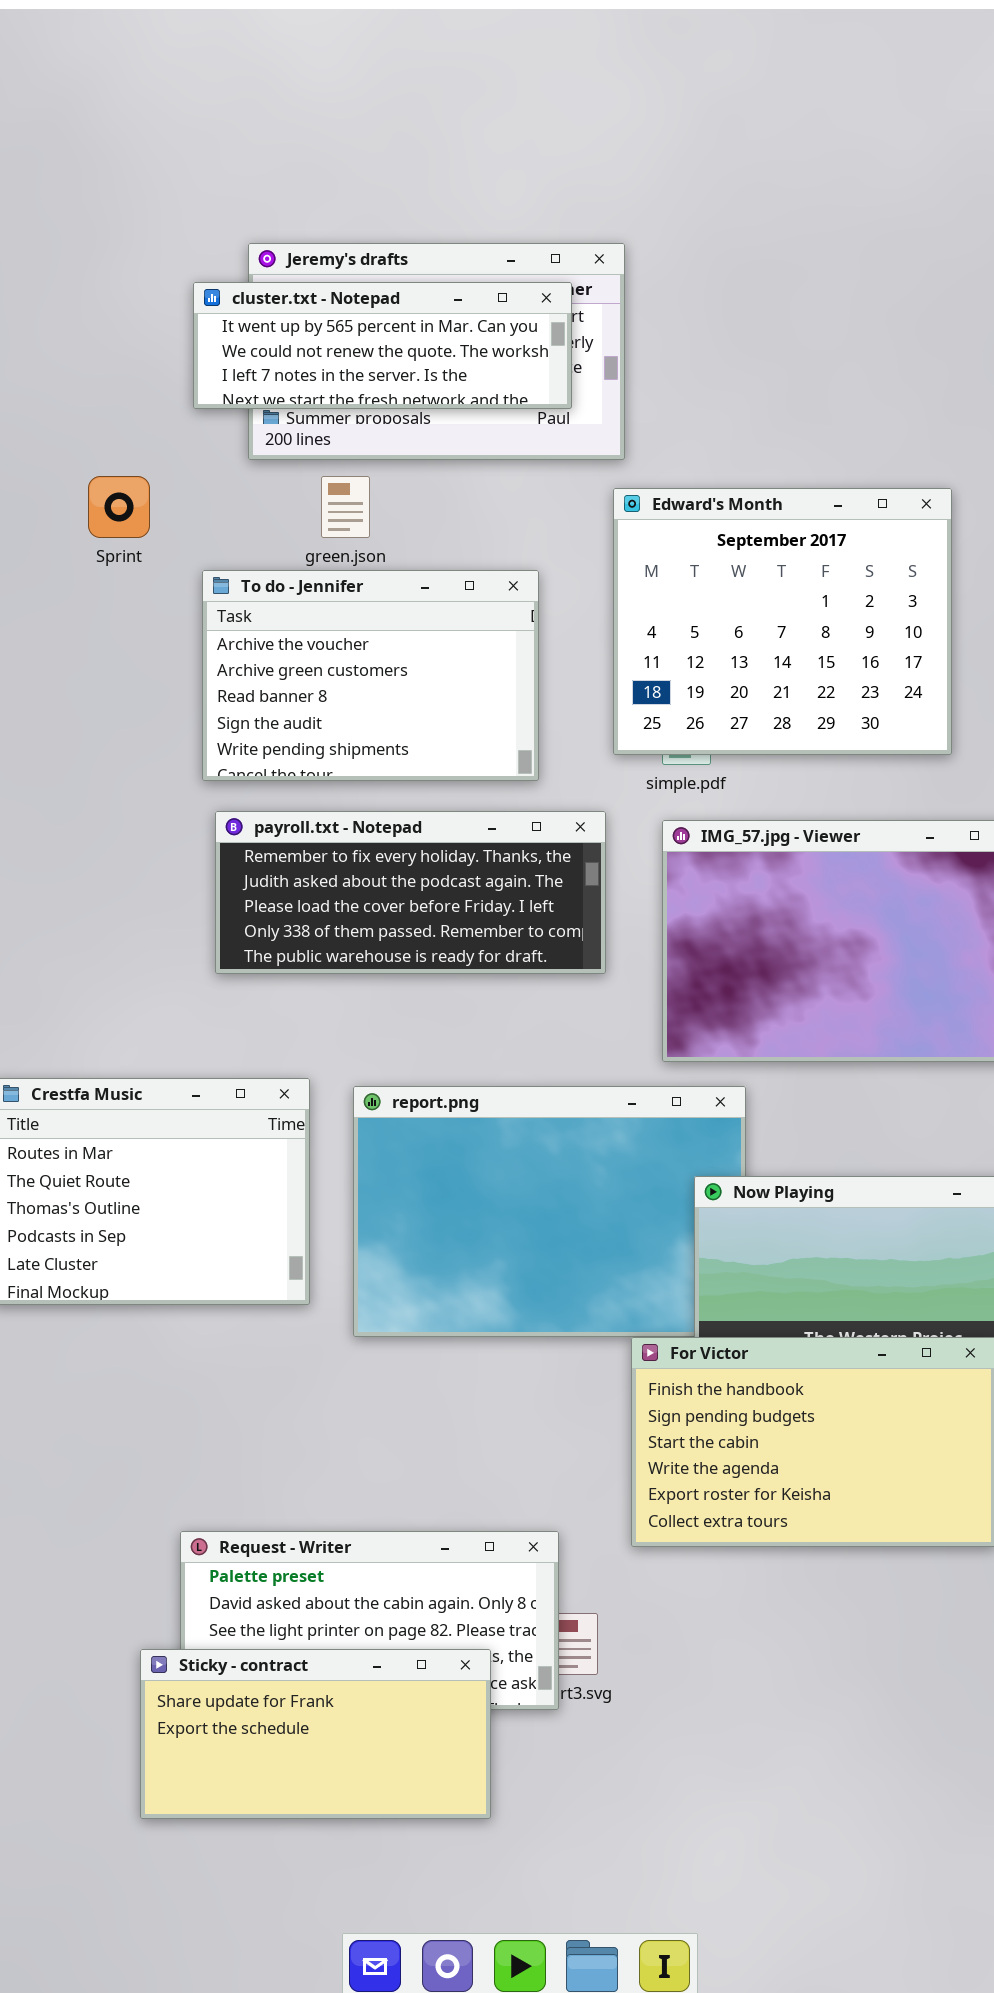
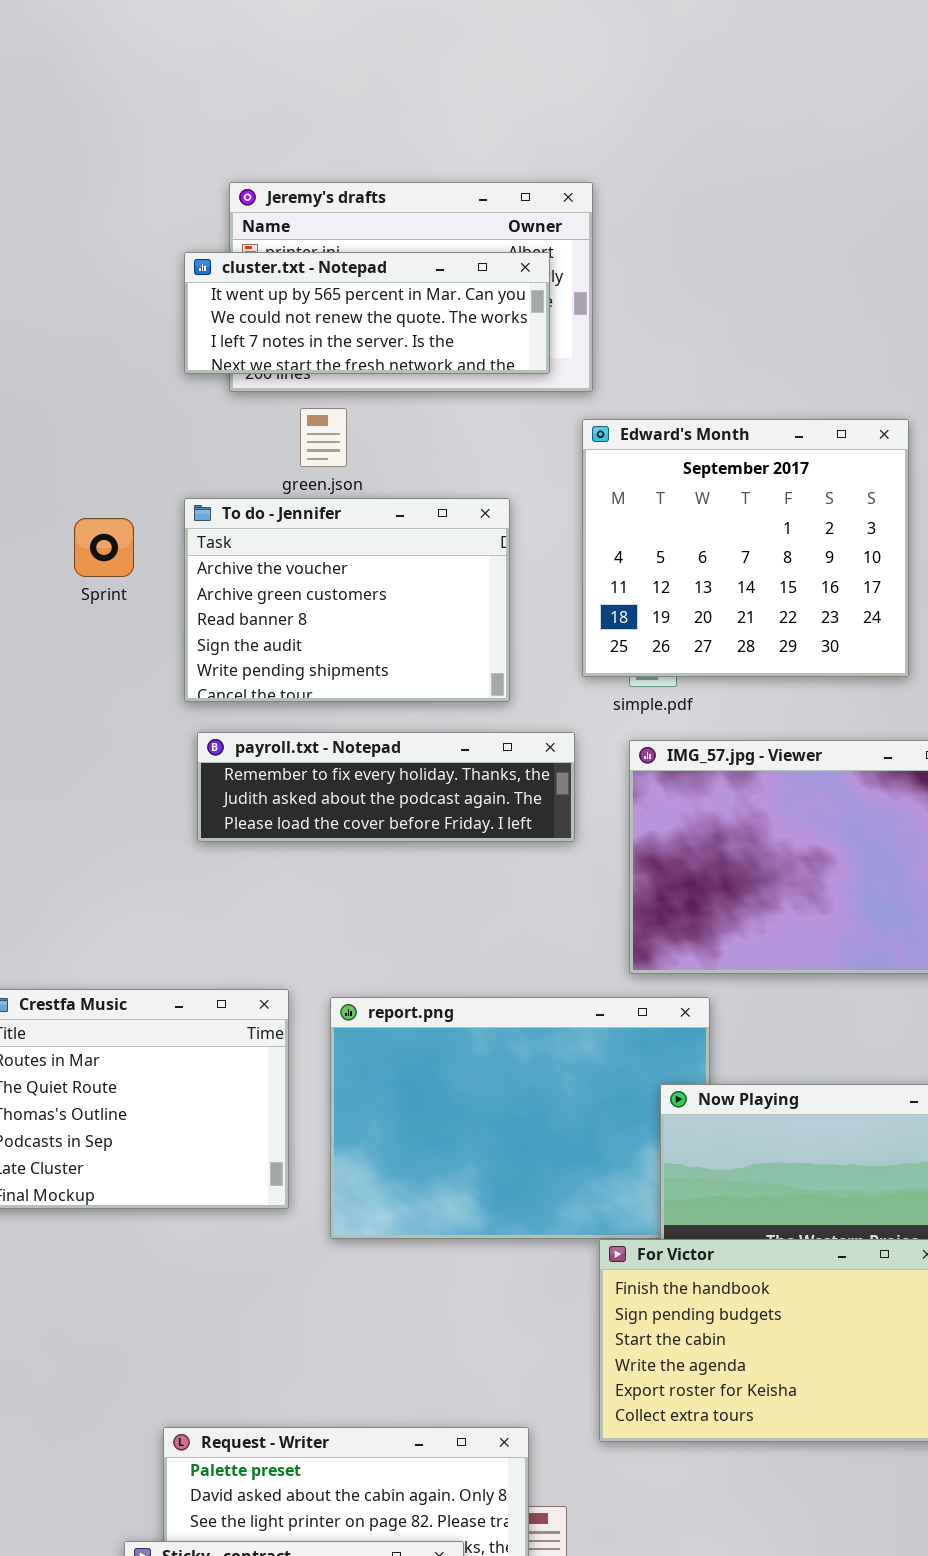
cluster.txt - Notepad: [193,282,572,409] -> [184,252,550,374], moved
Sprint: [88,476,150,538] -> [74,518,134,577], moved
payroll.txt - Notepad: [215,811,606,974] -> [197,732,575,842], resized

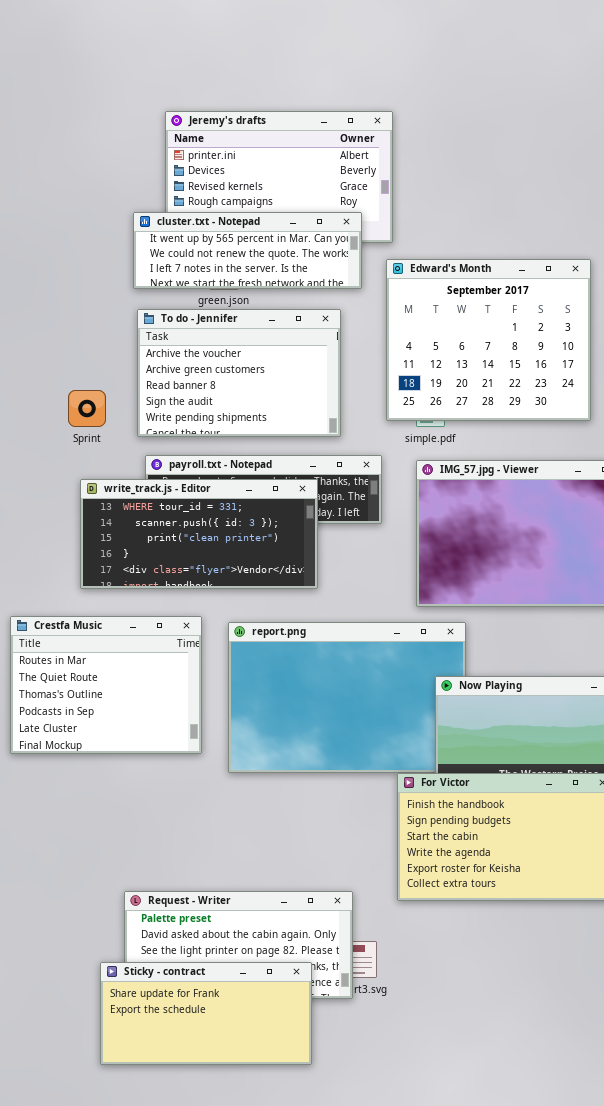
cluster.txt - Notepad: [184,252,550,374] -> [133,212,362,289], moved
Sprint: [74,518,134,577] -> [68,390,106,427], moved
write_track.js - Editor: none -> [80,479,318,589], opened

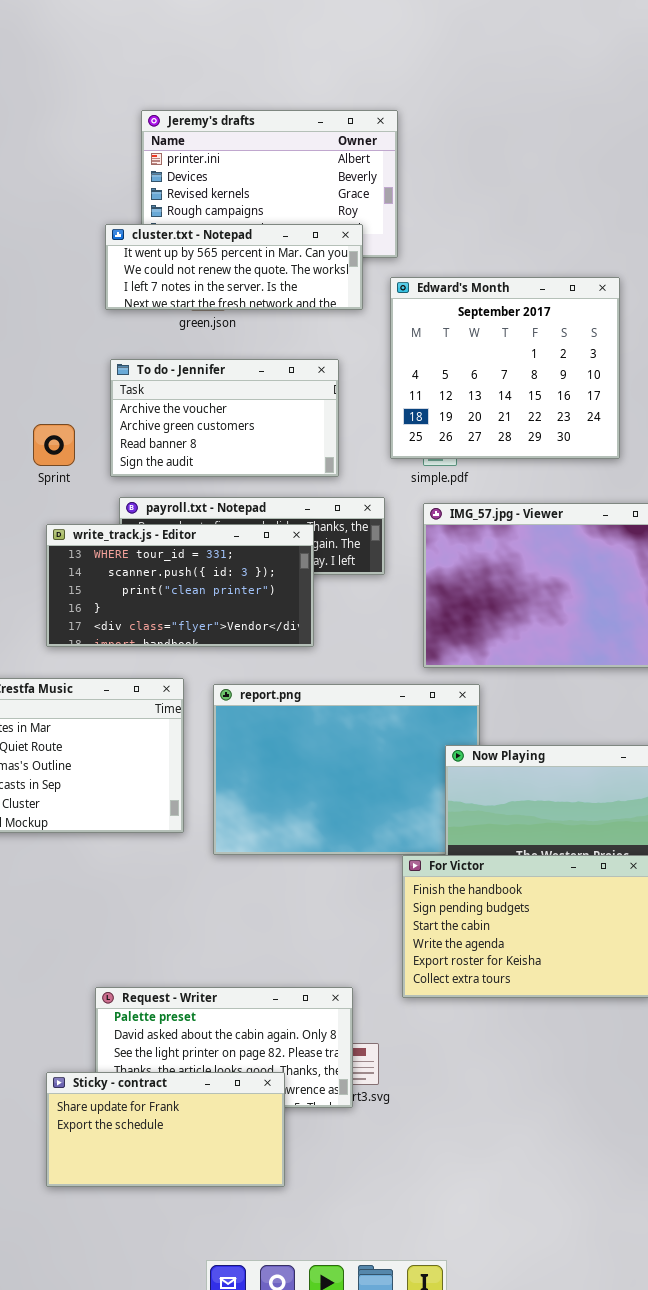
To do - Jennifer: [137,309,341,437] -> [110,359,339,477], resized
Sticky - contract: [100,962,312,1065] -> [46,1072,285,1187], moved

